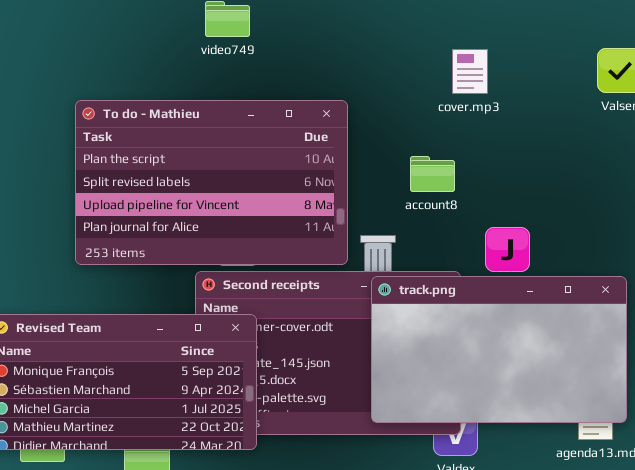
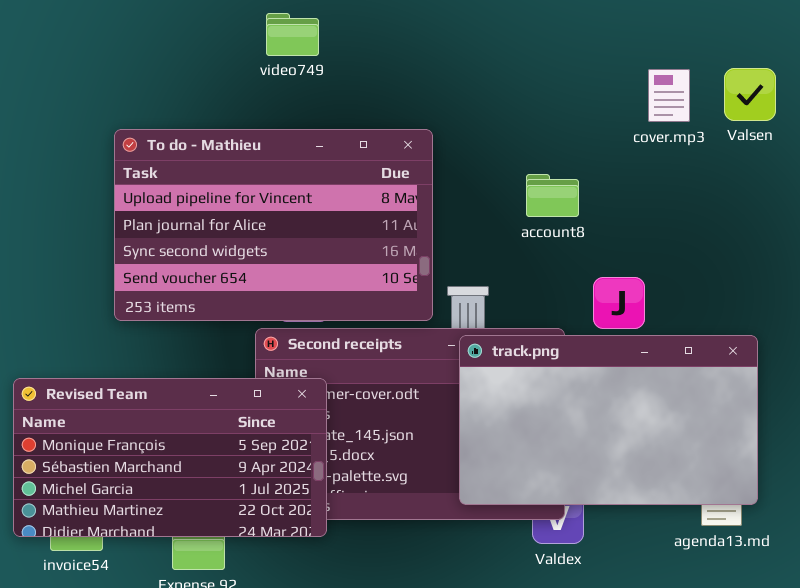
cover.mp3: [452,49,488,94] -> [648,69,690,122], moved
To do - Mathieu: [75,100,348,265] -> [114,129,433,321], scrolled down 2 rows
account8: [410,156,455,192] -> [526,174,579,217], moved

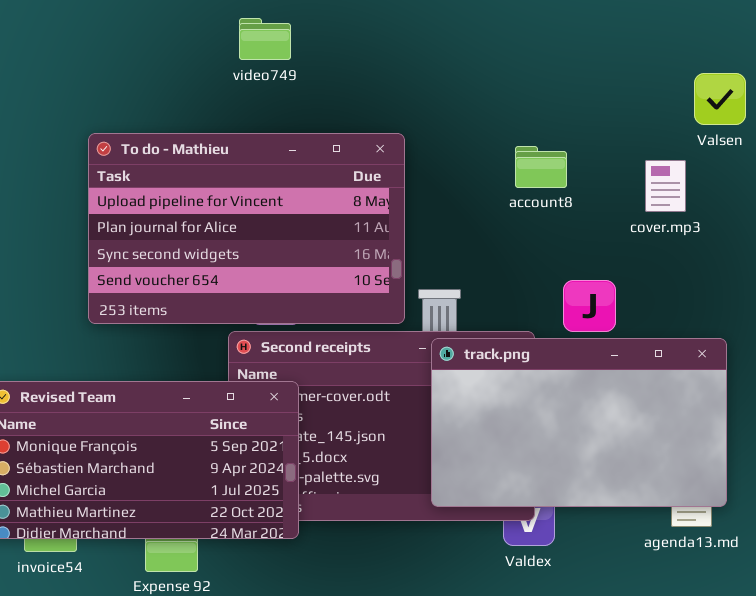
cover.mp3: [648,69,690,122] -> [645,160,686,212], moved
account8: [526,174,579,217] -> [515,146,567,188], moved

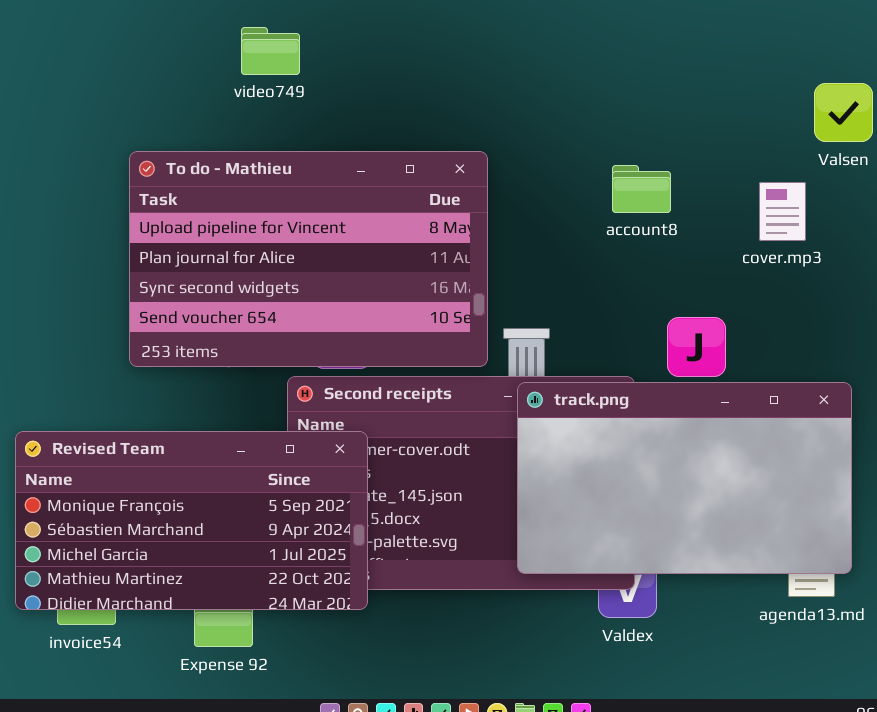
video749: [239,18,291,60] -> [241,27,300,75], moved

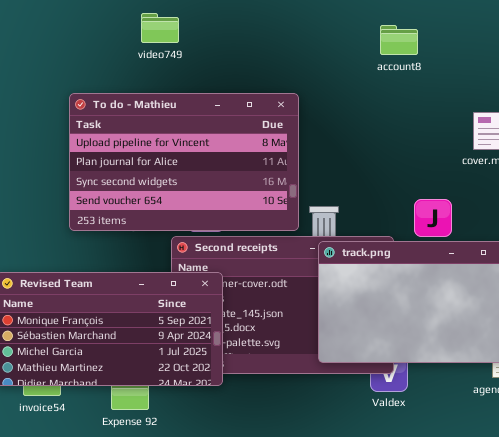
account8: [612,165,671,213] -> [380,25,418,55], moved

